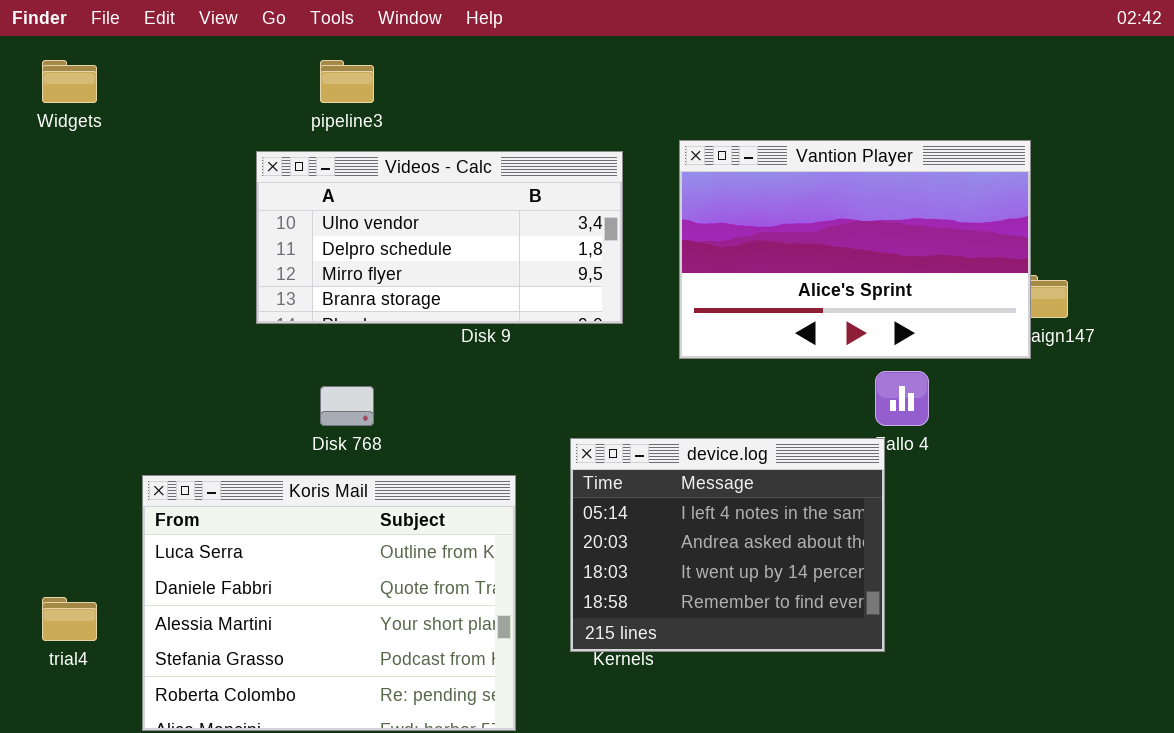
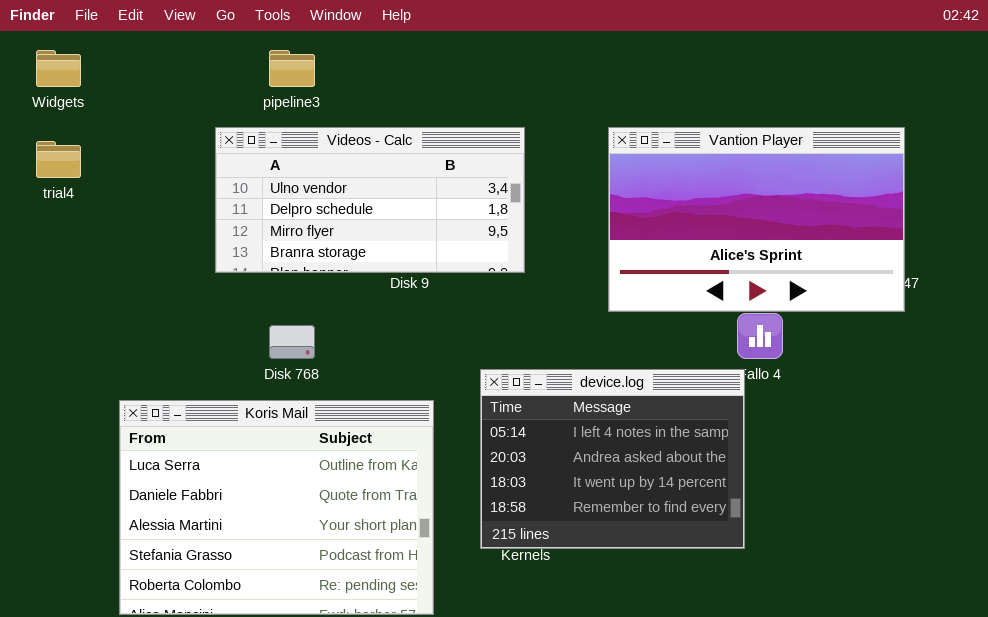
Vantion Player: [679,140,1031,359] -> [608,127,905,312], moved
trial4: [42,597,97,641] -> [36,141,81,178], moved

